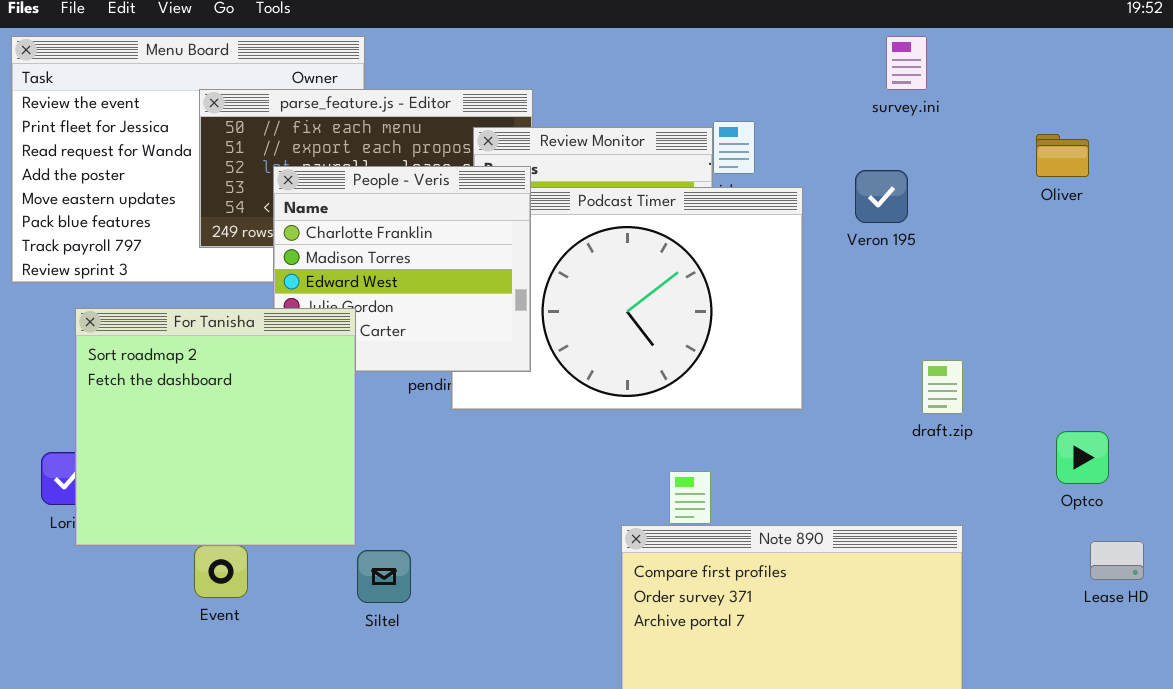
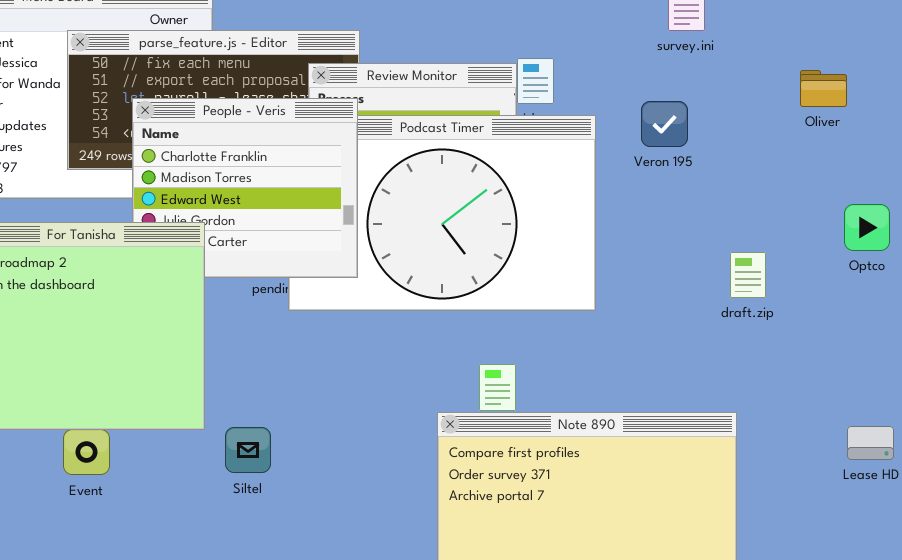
draft.zip: [922,360,963,414] -> [730,252,766,298], moved
Optco: [1056,431,1109,484] -> [844,204,890,251], moved
Siltel: [357,550,411,603] -> [225,427,271,473], moved

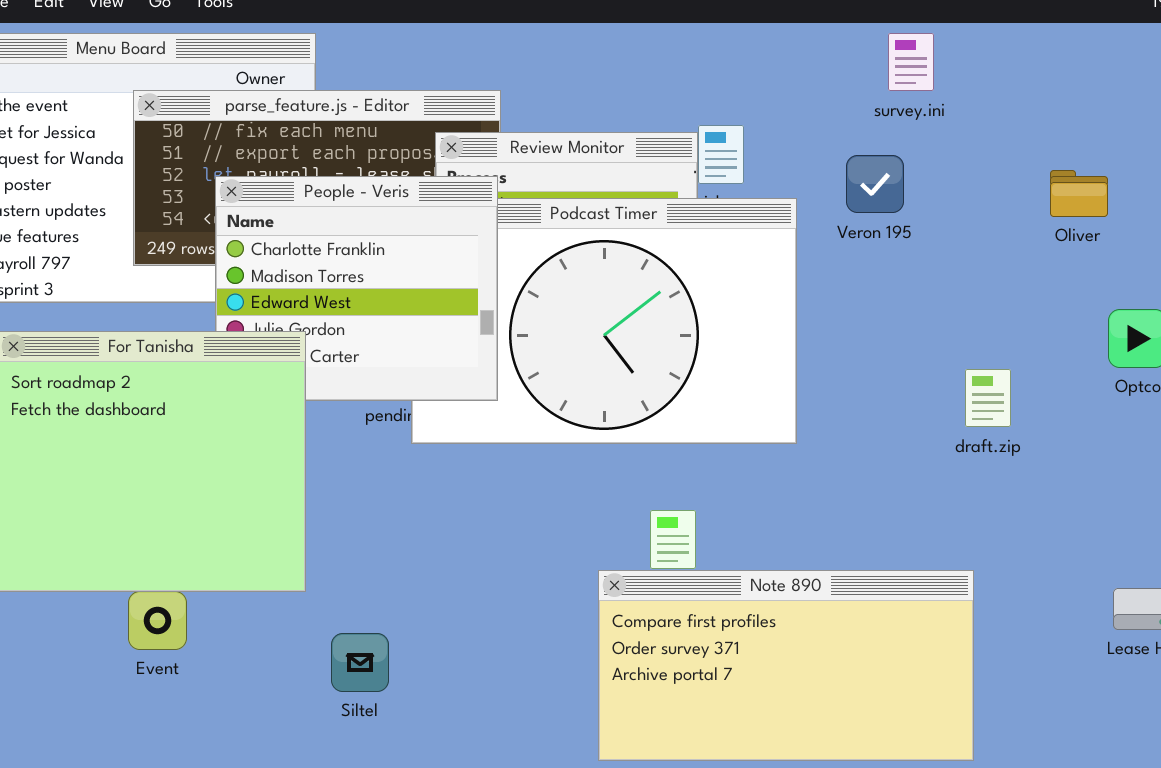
Oliver: [800,70,847,107] -> [1050,170,1108,217], moved
Veron 195: [641,101,688,147] -> [846,155,904,213], moved
Siltel: [225,427,271,473] -> [331,633,389,692], moved

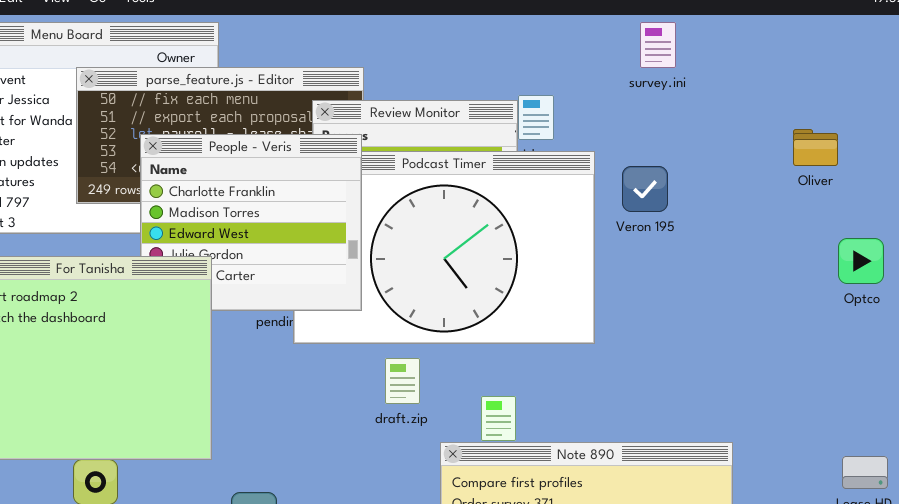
survey.ini: [888,33,934,91] -> [640,22,676,68], moved
Veron 195: [846,155,904,213] -> [622,166,668,212], moved
draft.zip: [965,369,1011,427] -> [385,358,420,404], moved

